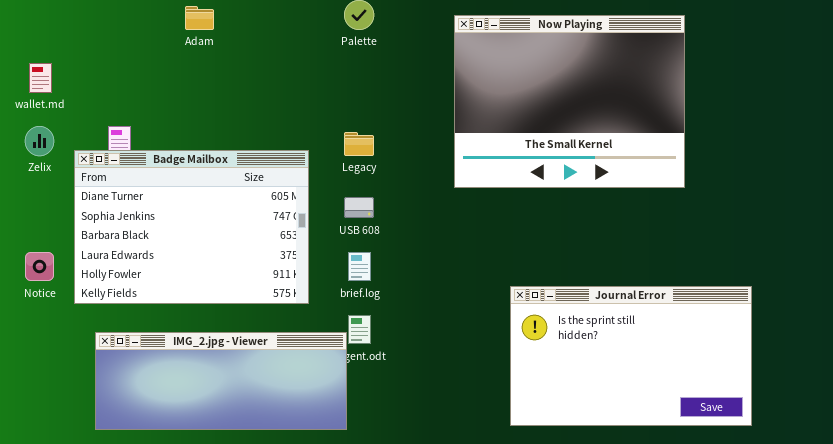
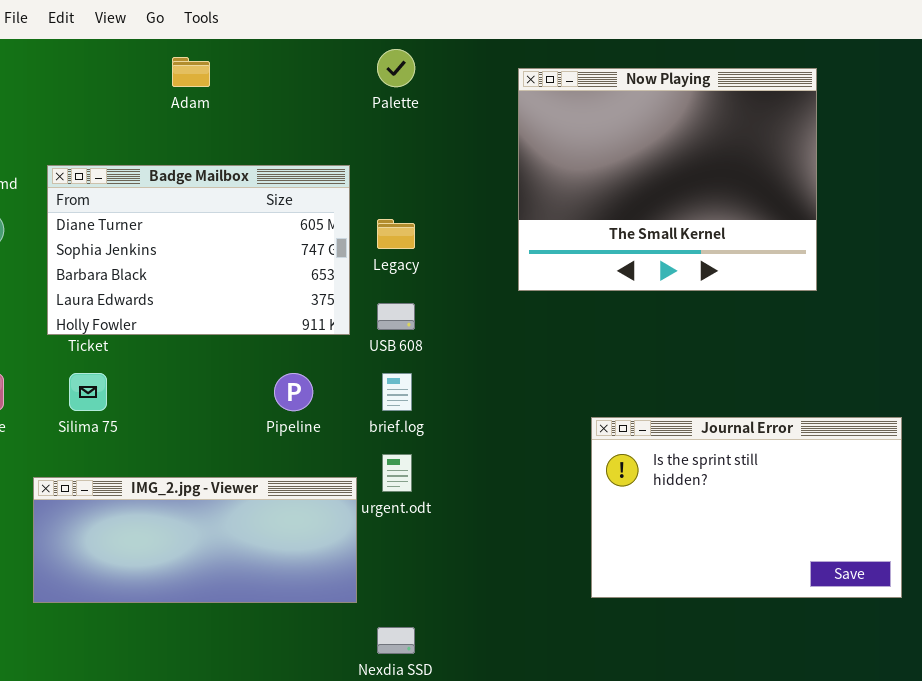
Badge Mailbox: [74,150,309,304] -> [47,165,350,335], moved, resized
IMG_2.jpg - Viewer: [95,332,347,430] -> [33,477,357,603], moved

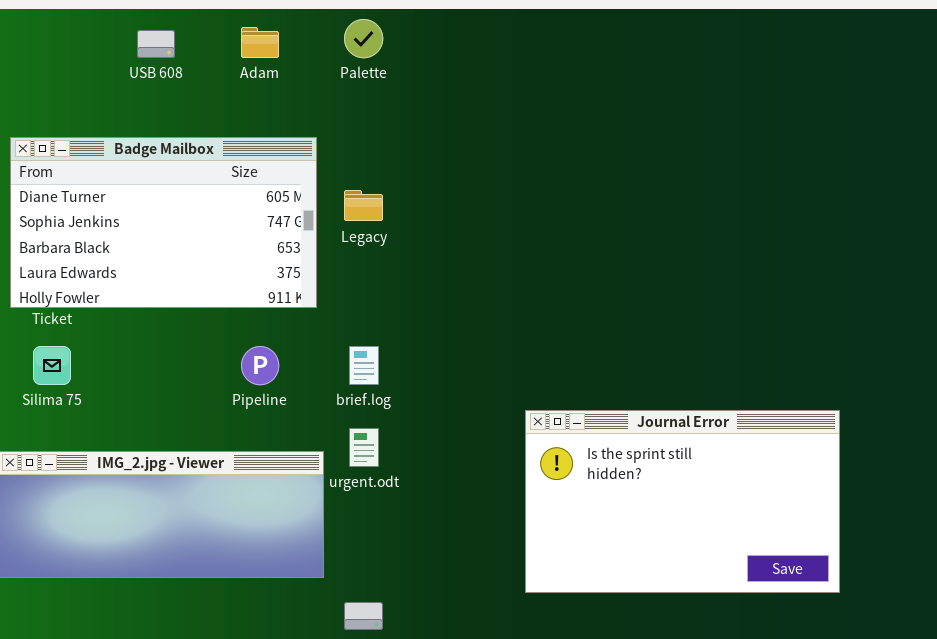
Adam: [172,57,210,87] -> [241,27,279,58], moved
Now Playing: [518,68,817,291] -> none, closed
USB 608: [377,303,415,330] -> [137,30,175,58], moved
Journal Error: [591,417,902,598] -> [525,410,840,593], moved

